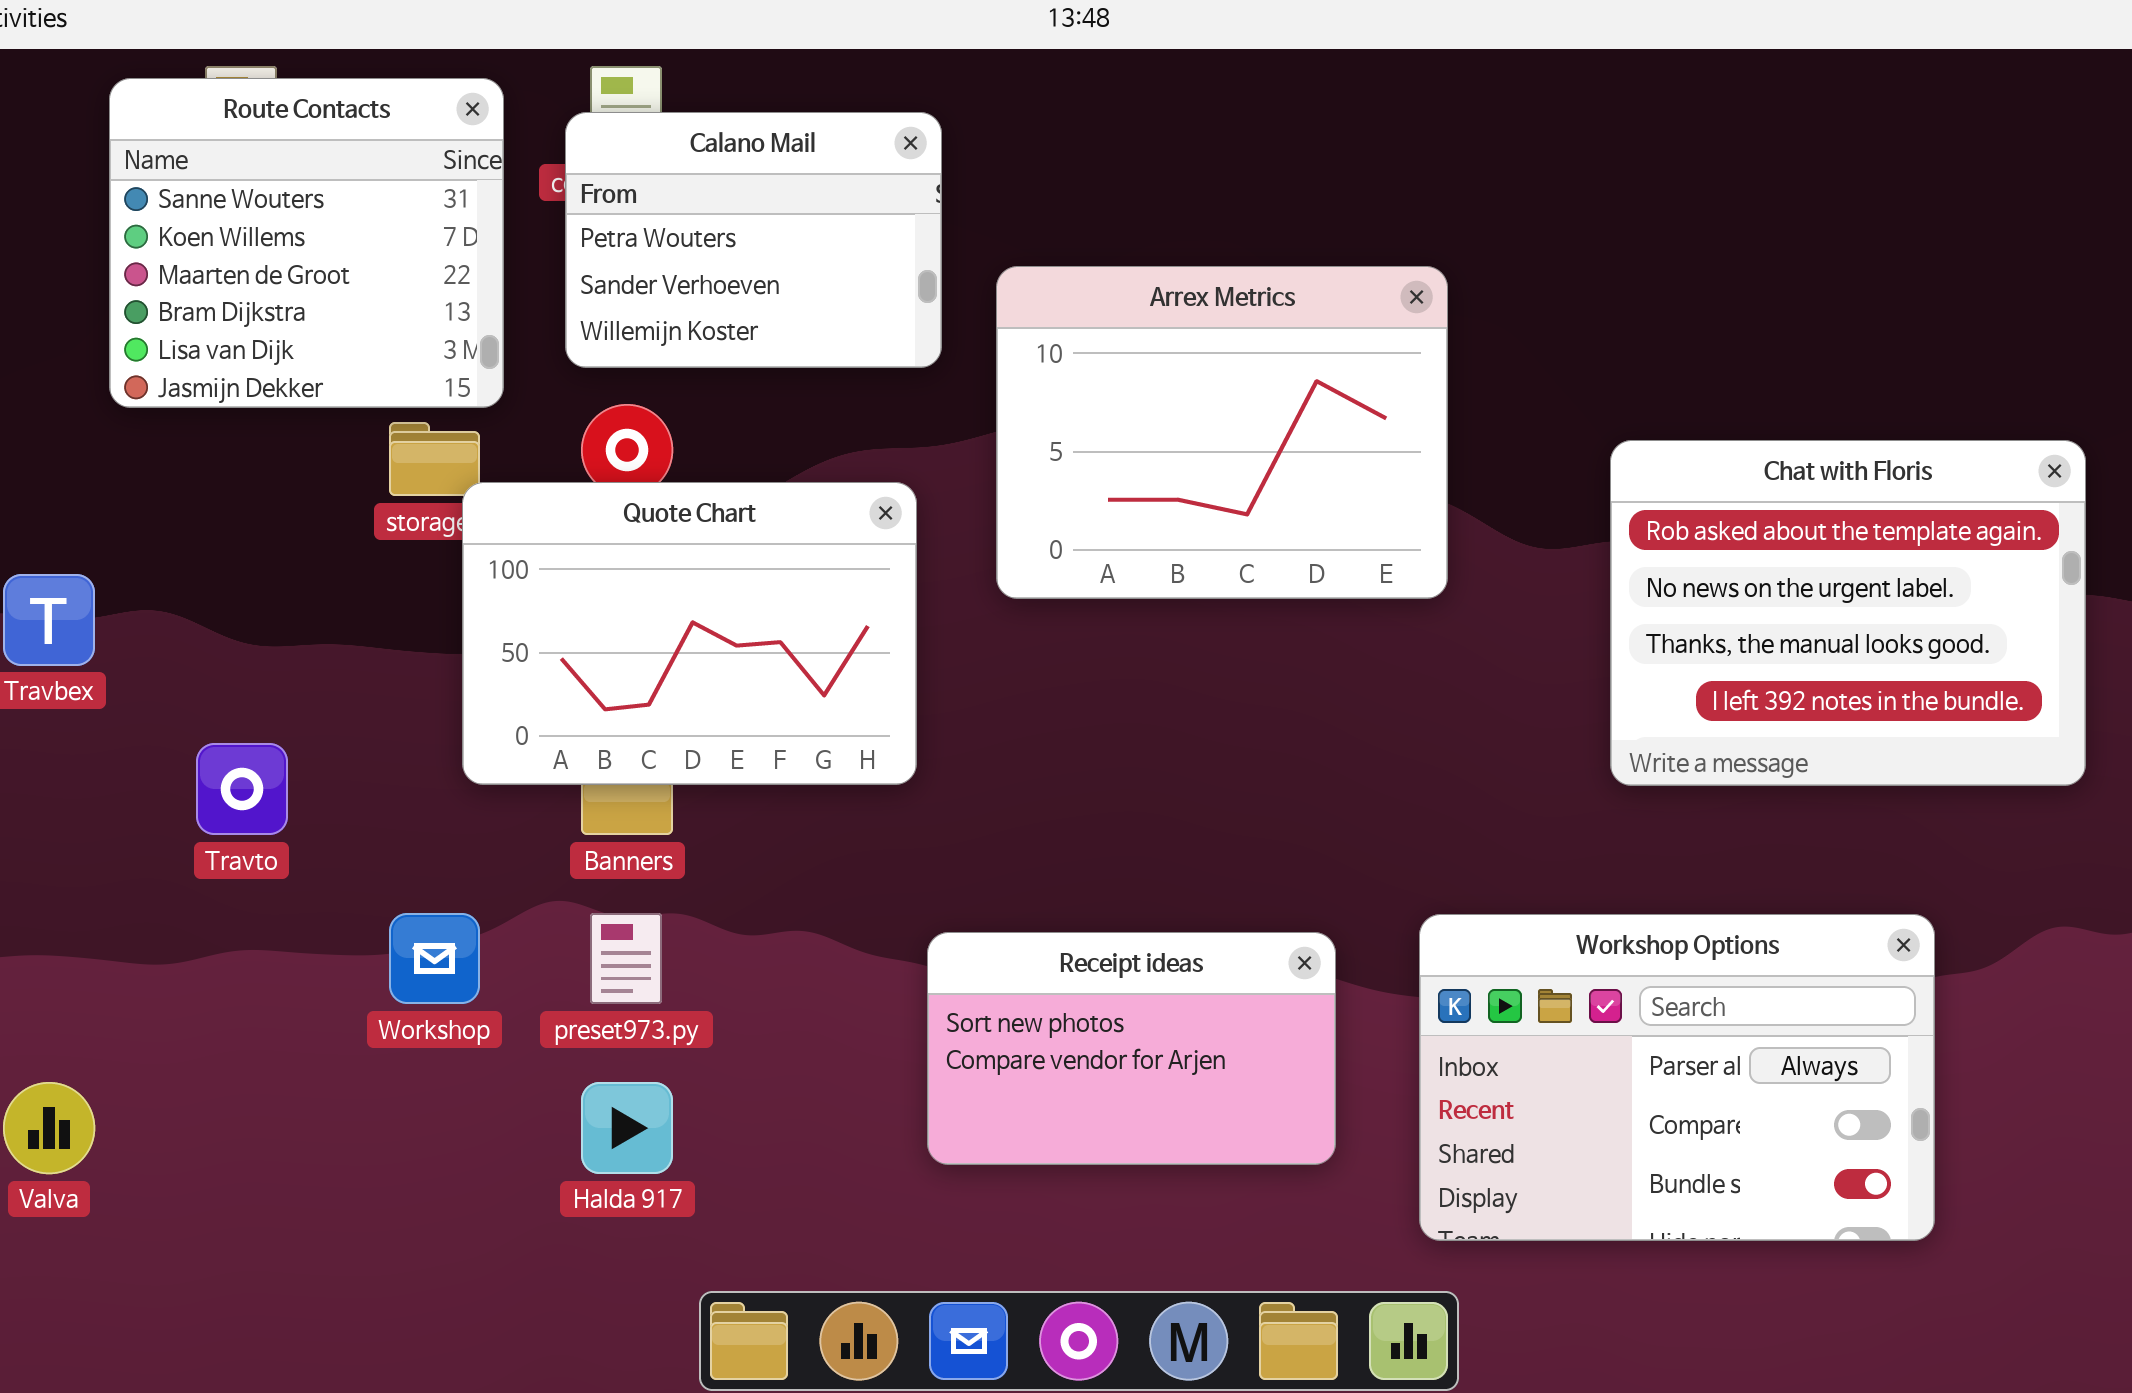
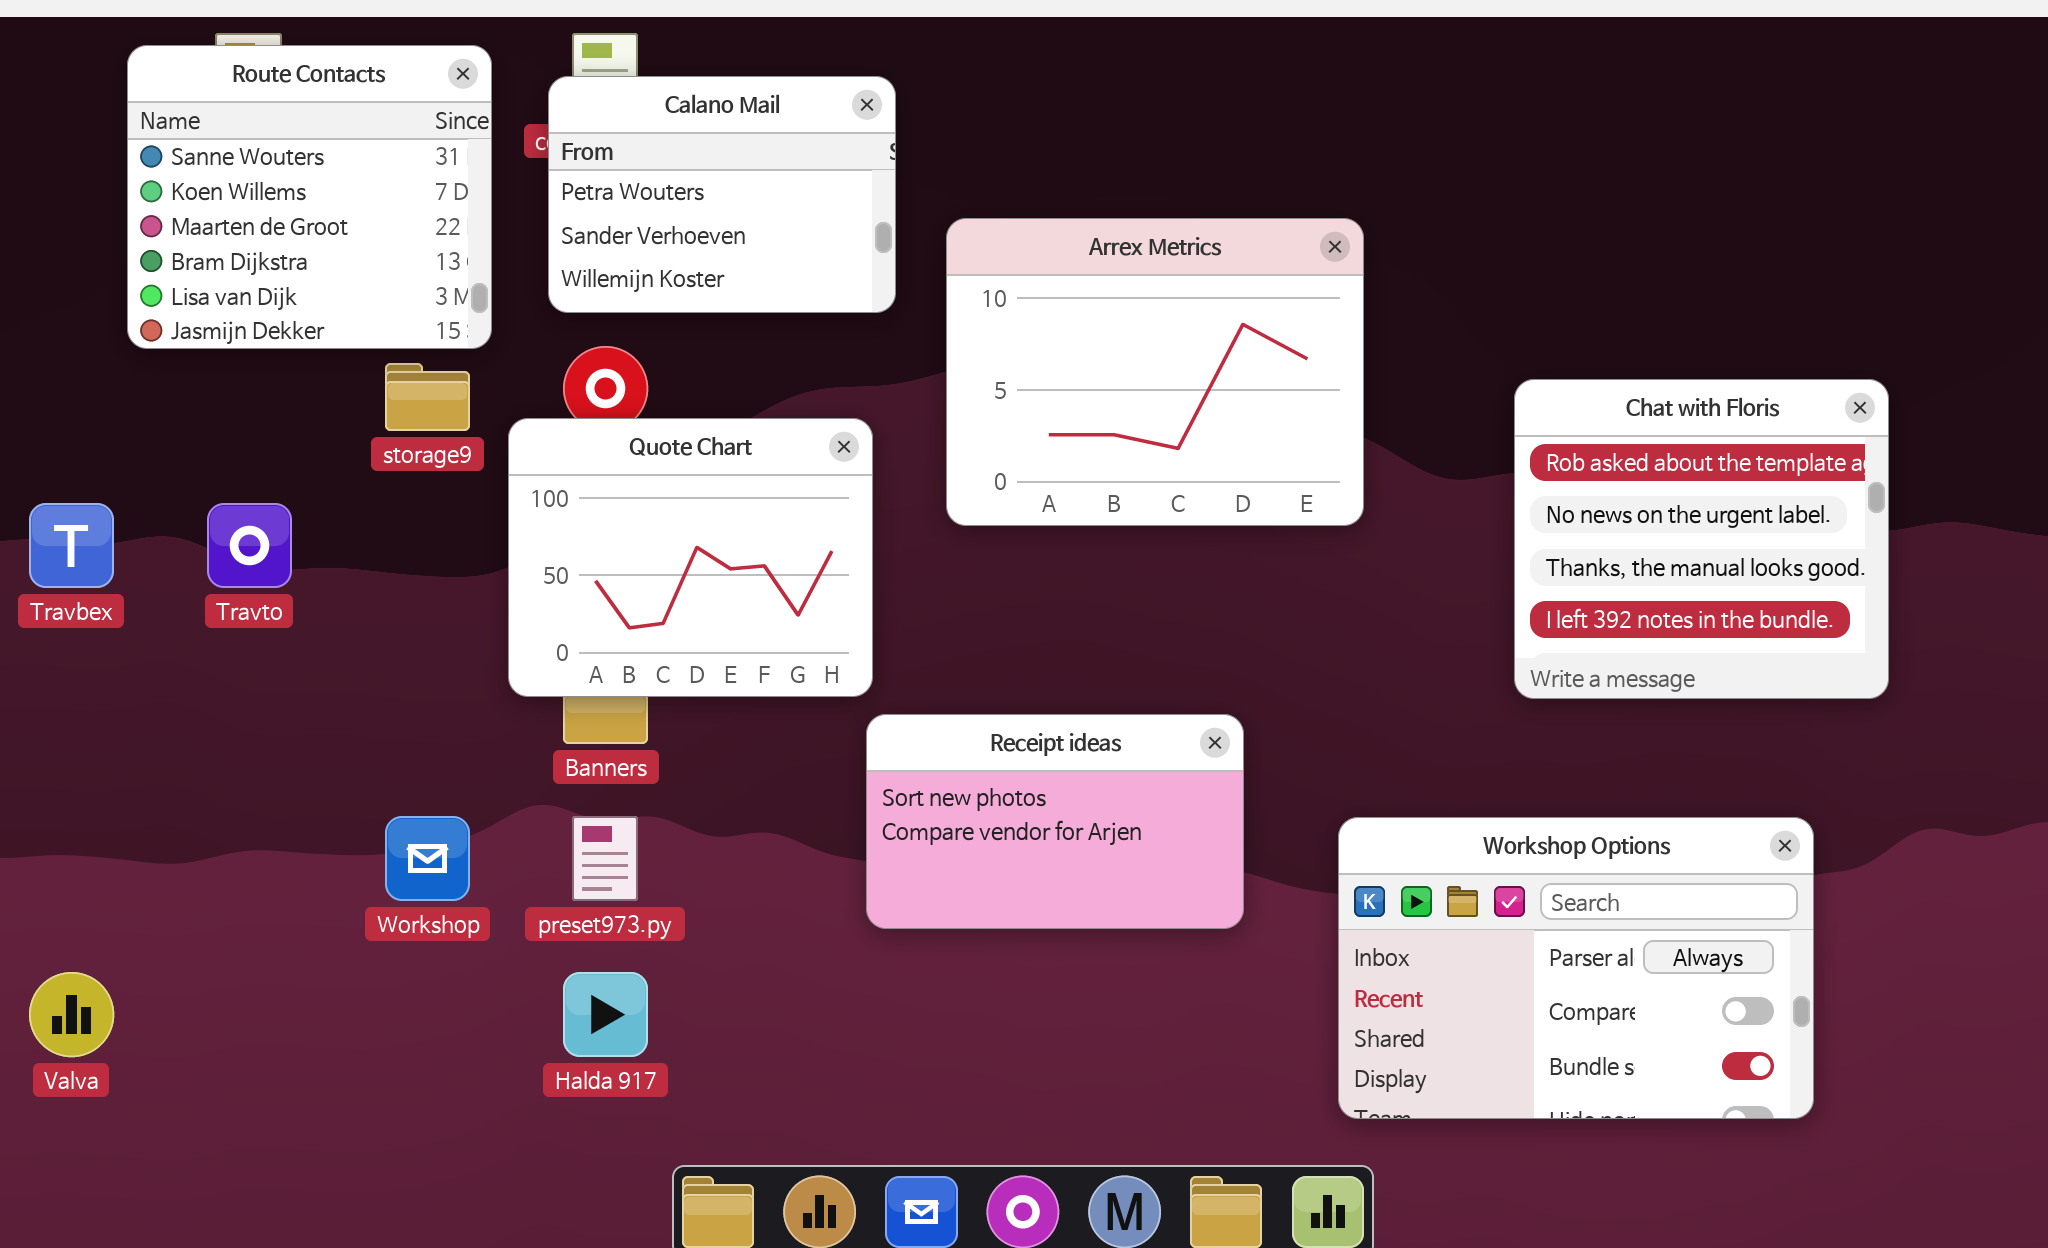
Chat with Floris: [1610,440,2086,786] -> [1514,379,1889,699], resized
Quote Chart: [462,482,917,785] -> [508,418,873,697], resized
Travto: [196,743,288,835] -> [207,503,292,588], moved
Receipt ideas: [927,932,1336,1165] -> [866,714,1244,929], moved

